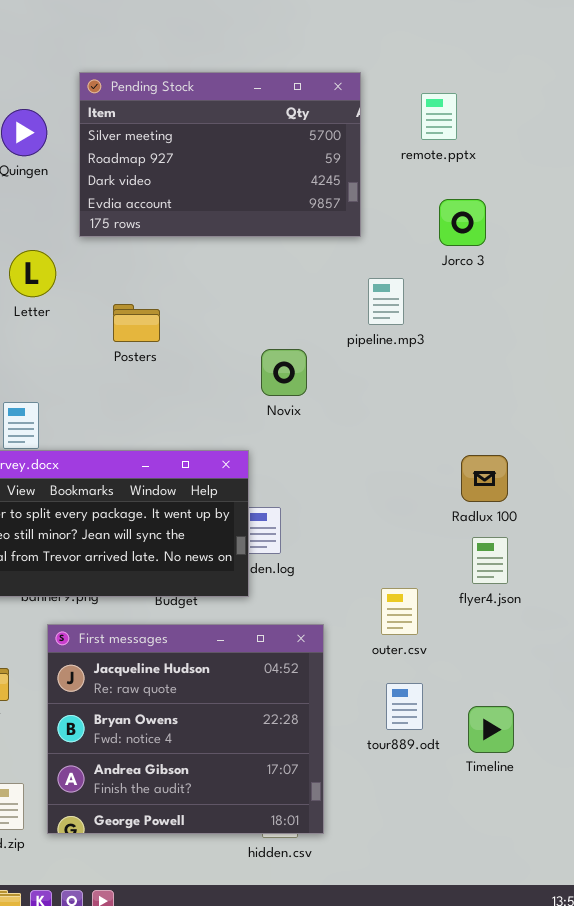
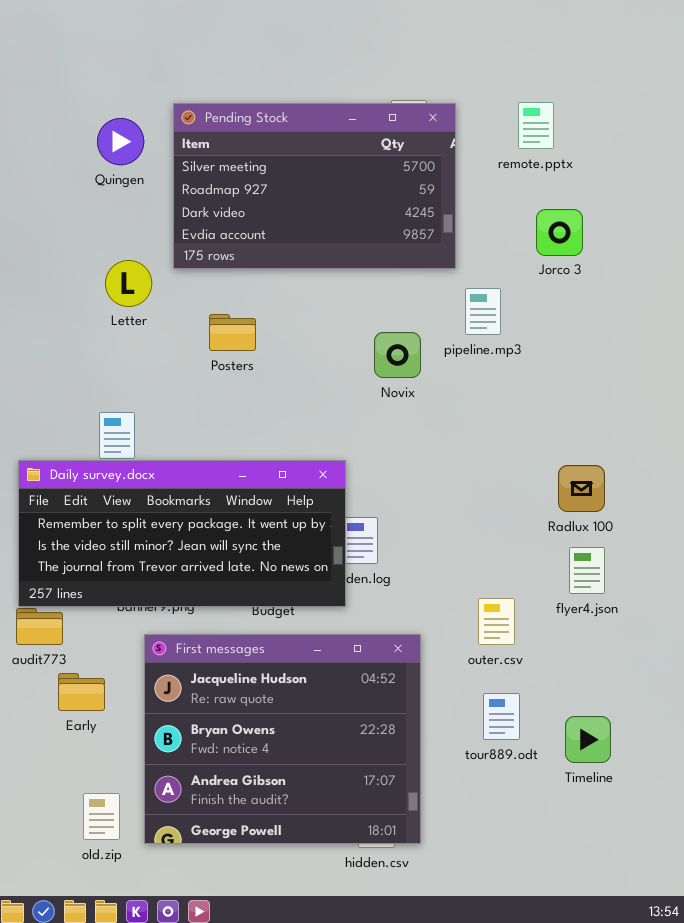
Pending Stock: [79,72,361,237] -> [173,103,456,269], moved
Novix: [261,349,307,396] -> [374,332,421,378], moved

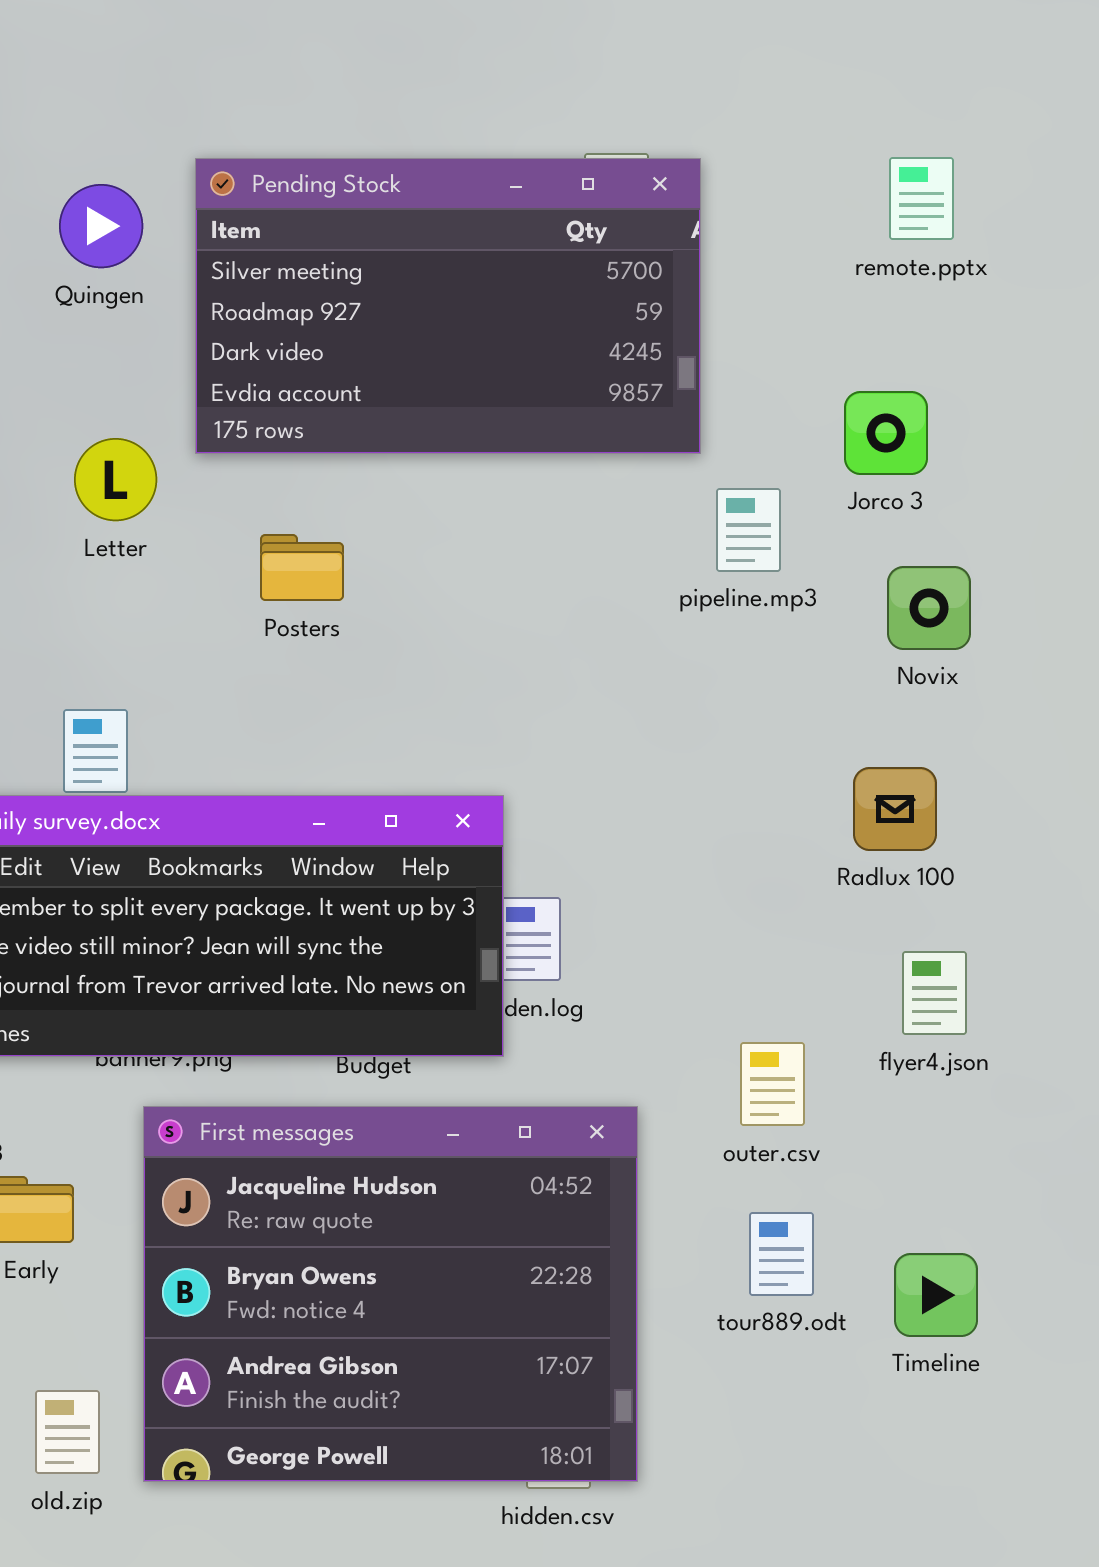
remote.pptx: [518,102,554,149] -> [889,157,954,240], moved
Jorco 3: [536,209,583,256] -> [844,391,928,475], moved
Novix: [374,332,421,378] -> [887,566,971,650], moved
Radlux 100: [558,465,605,512] -> [853,767,937,851], moved

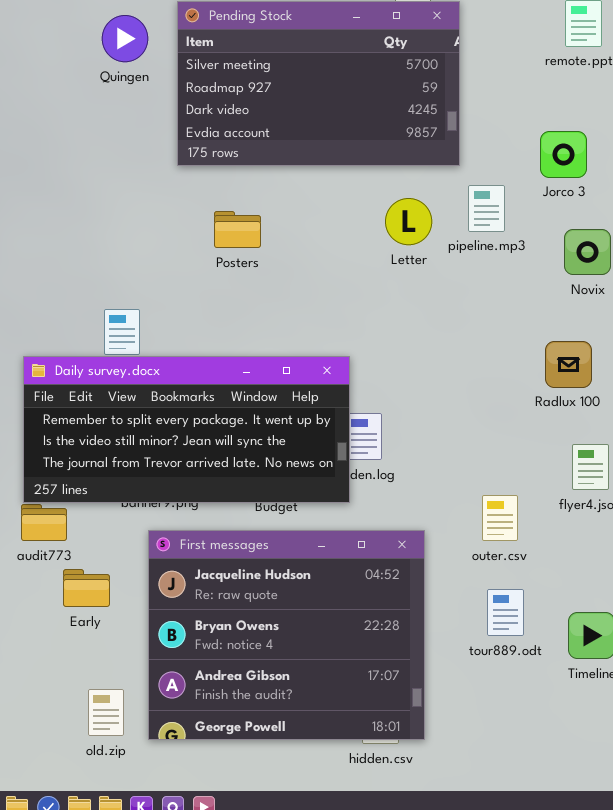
Letter: [74,438,157,521] -> [385,198,432,245], moved

